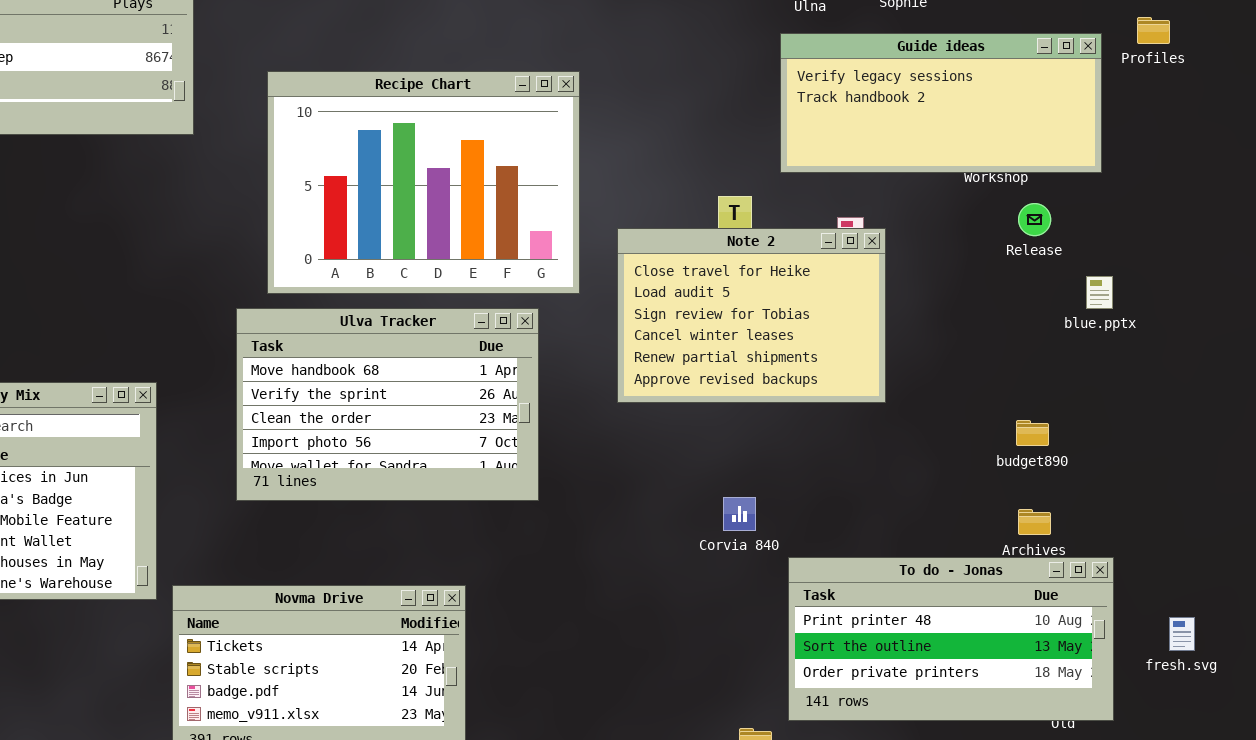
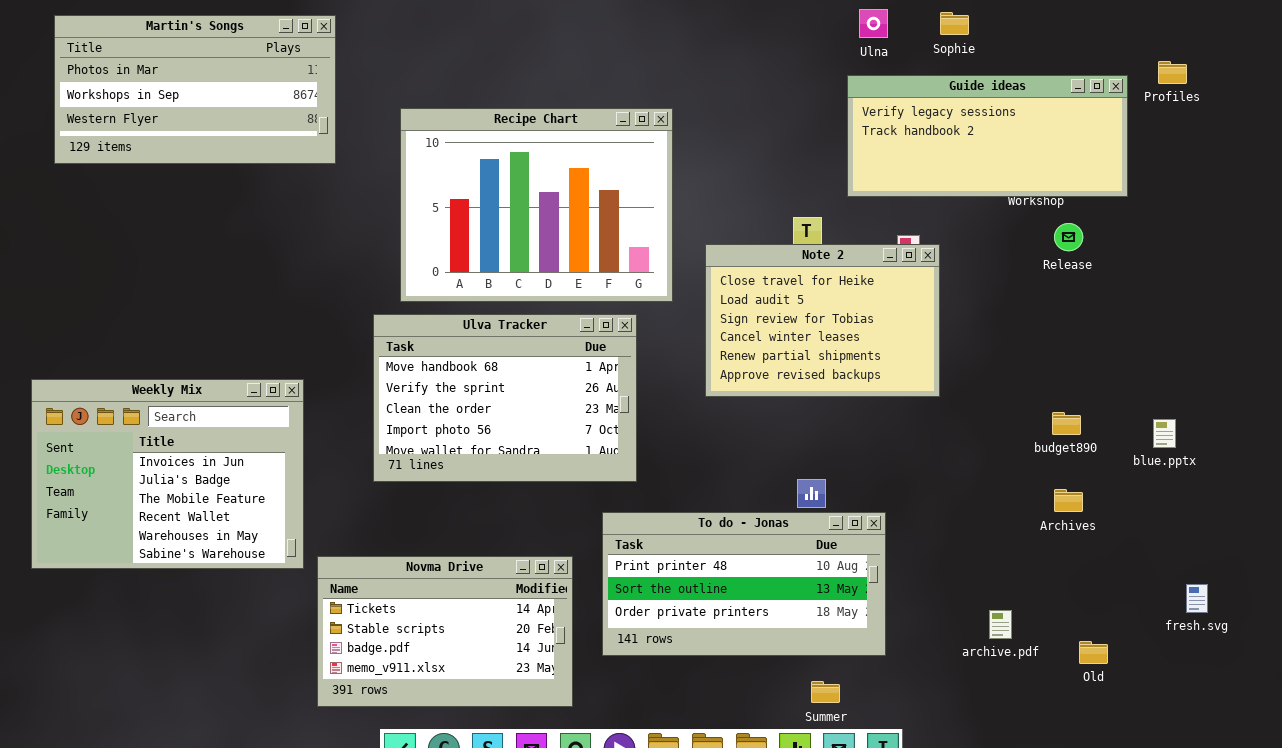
blue.pptx: [1086,276,1113,309] -> [1153,419,1176,448], moved
To do - Jonas: [788,557,1114,721] -> [602,512,886,656], moved

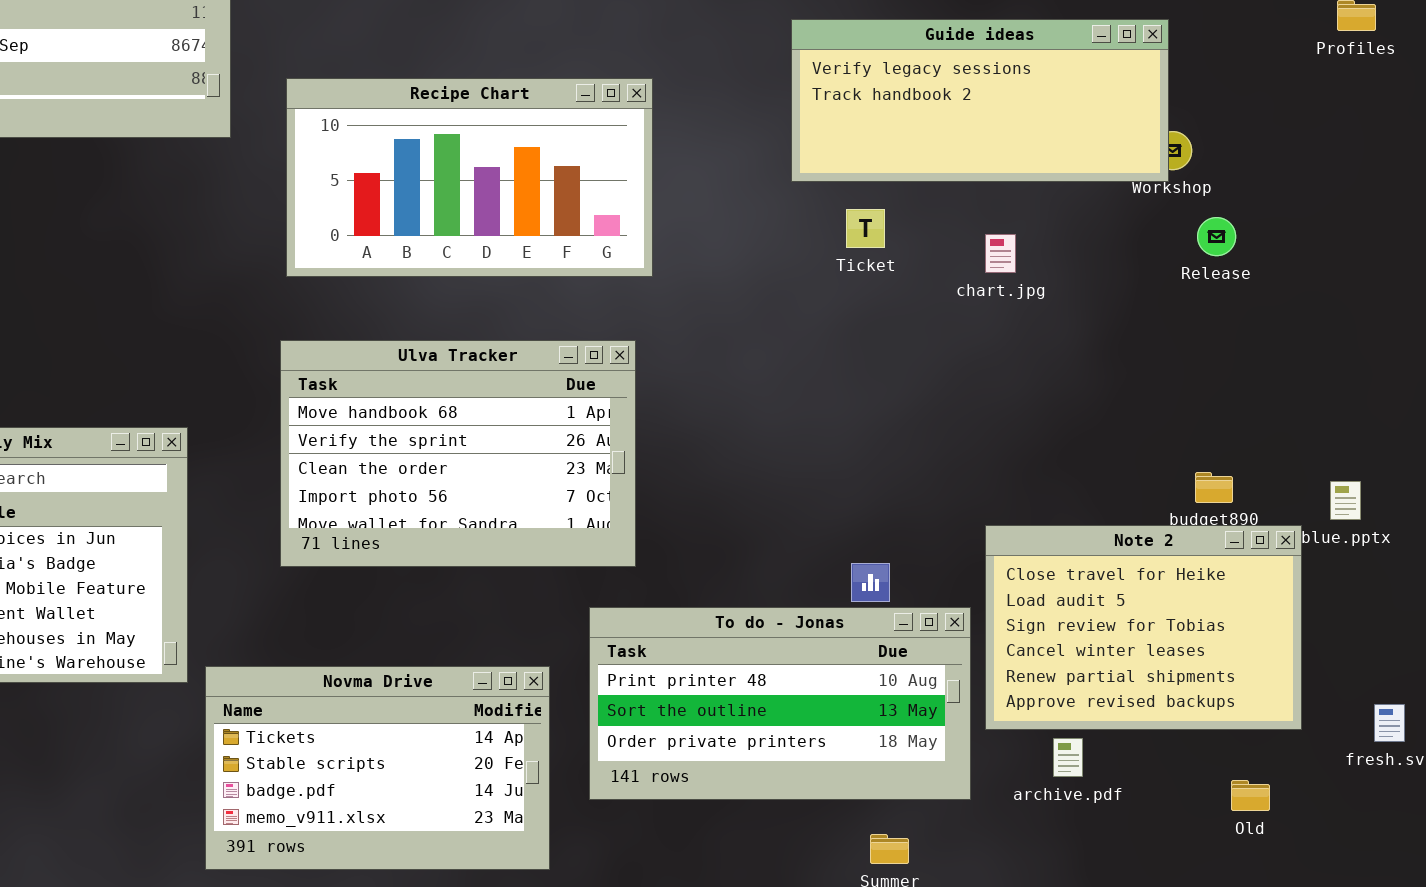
Guide ideas: [847,75,1128,197] -> [791,19,1169,182], moved
Recipe Chart: [400,108,673,302] -> [286,78,653,277], moved, resized
Note 2: [705,244,940,397] -> [985,525,1302,730], moved
archive.pdf: [989,610,1012,639] -> [1053,738,1083,777], moved

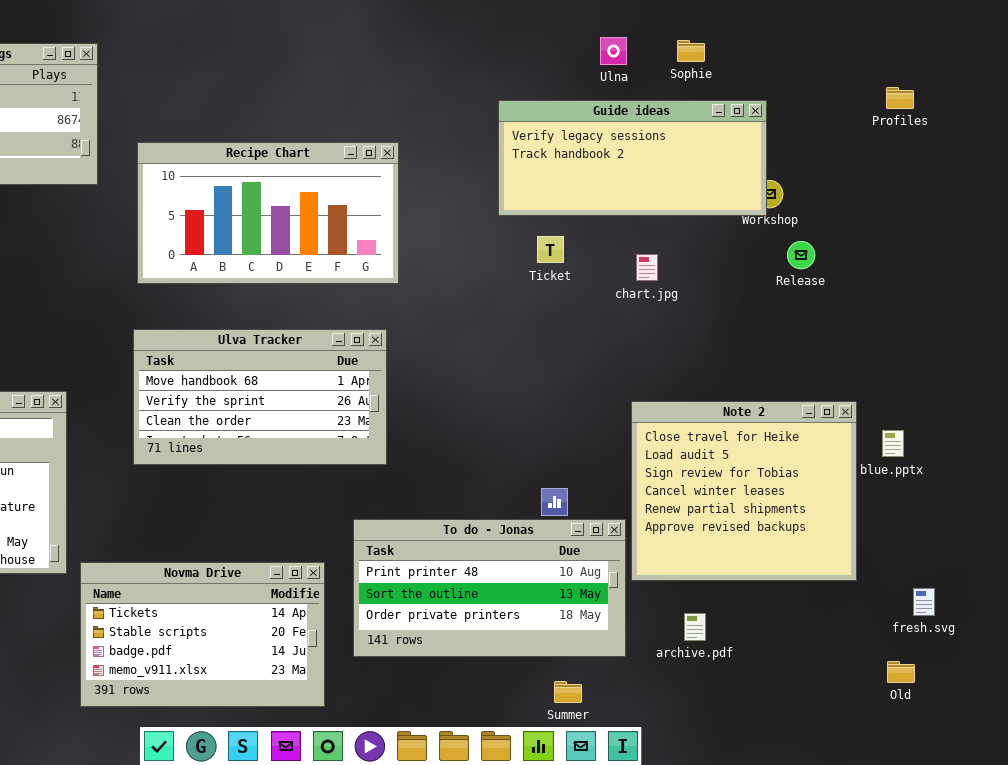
Ulva Tracker: [280,340,636,567] -> [133,329,387,465], resized
Note 2: [985,525,1302,730] -> [631,401,857,581], moved, resized
Old: [1231,780,1270,811] -> [887,661,915,683], moved

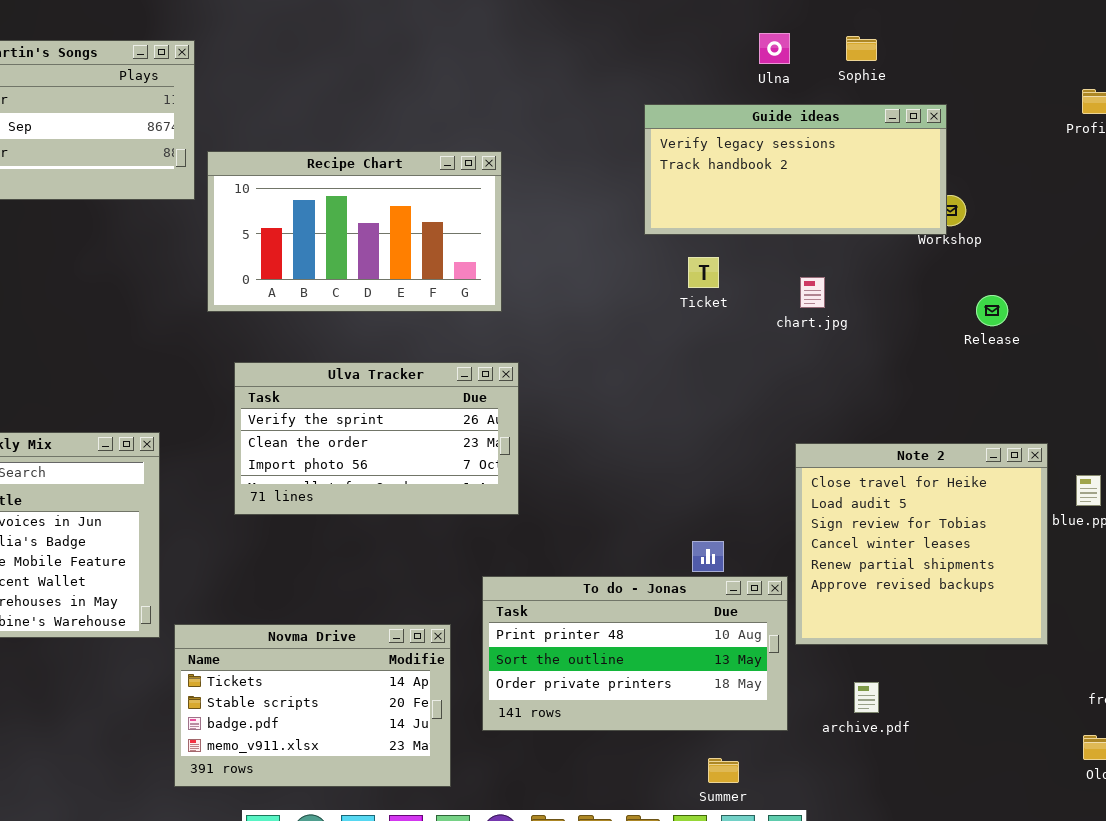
Recipe Chart: [137,142,399,284] -> [207,151,502,312], moved
Release: [787,241,815,269] -> [976,295,1008,326], moved
Ulva Tracker: [133,329,387,465] -> [234,362,519,515], scrolled down 1 row

